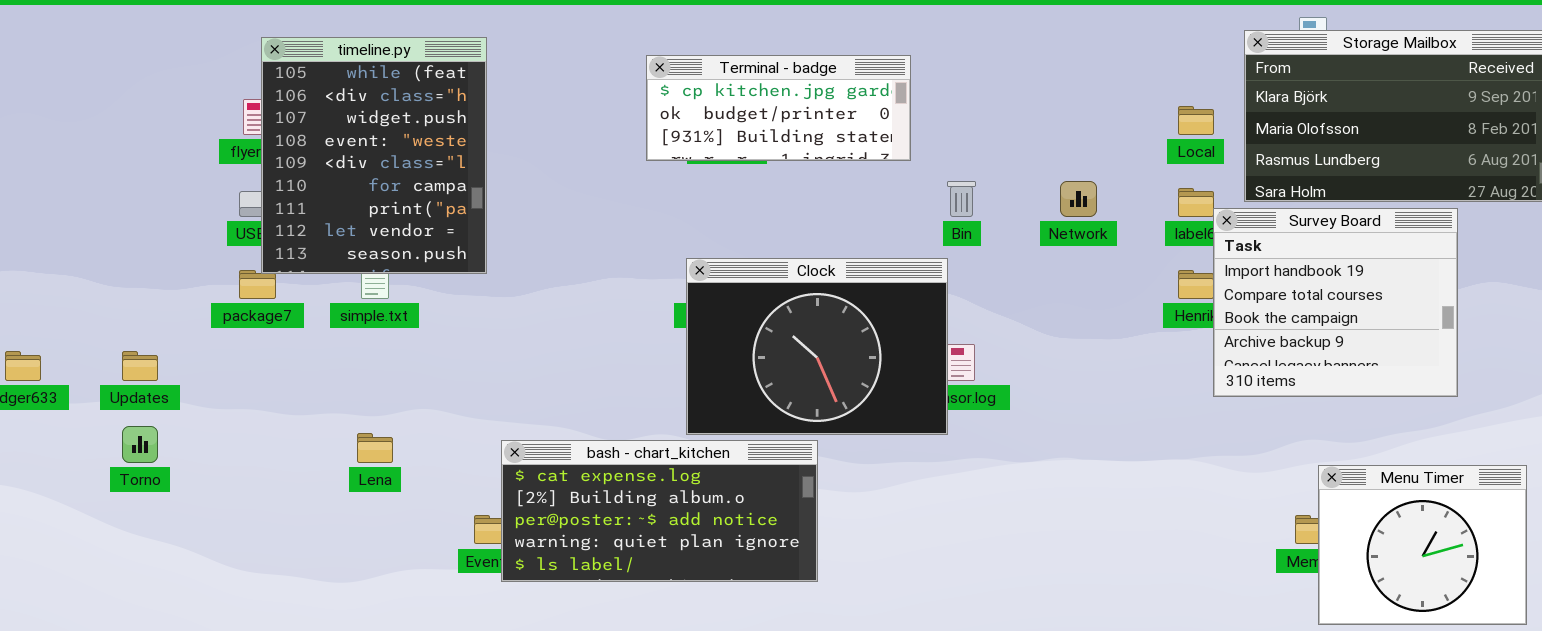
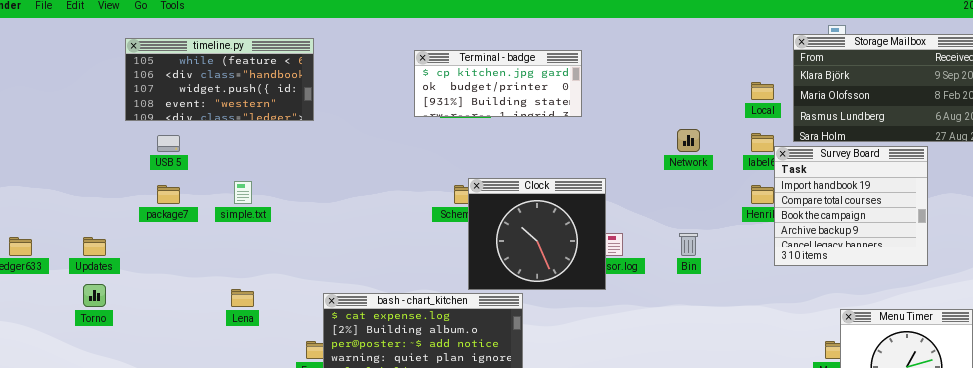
timeline.py: [261,37,487,274] -> [125,38,314,121], resized
Bin: [947,181,976,217] -> [679,233,698,256], moved
Clock: [686,258,948,435] -> [468,178,606,290], resized

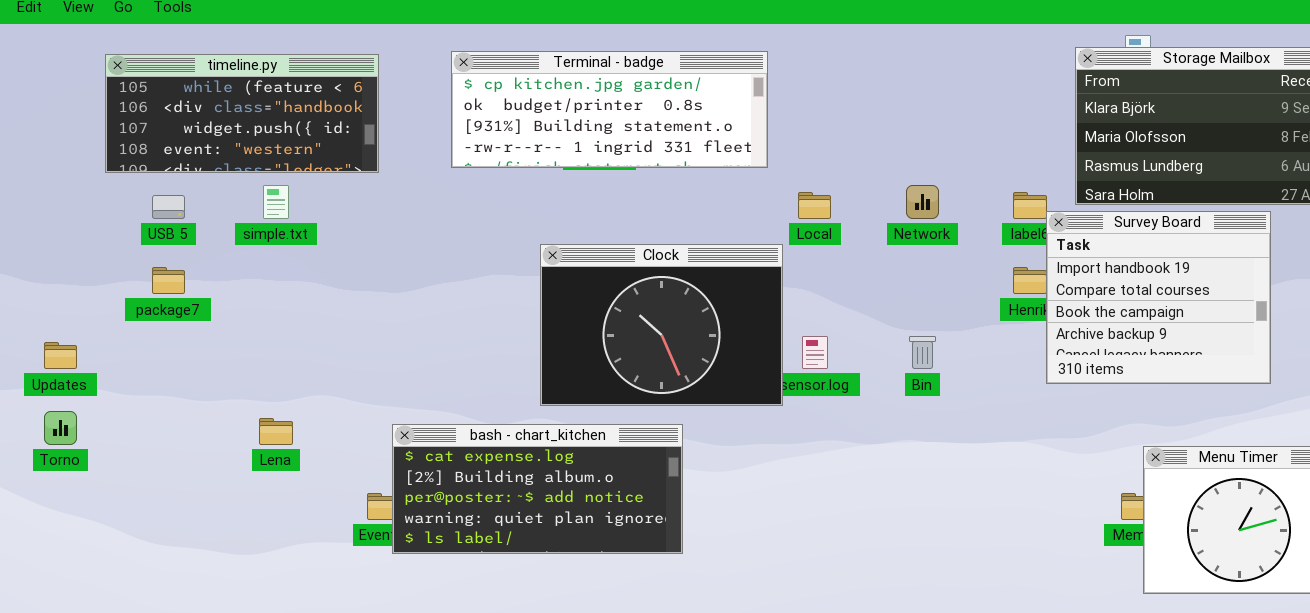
Terminal - badge: [414,50,582,117] -> [451,51,768,168], resized
Local: [751,82,774,100] -> [798,192,831,219], moved
Clock: [468,178,606,290] -> [540,244,783,406], moved, resized
simple.txt: [234,181,252,204] -> [263,185,289,219], moved

